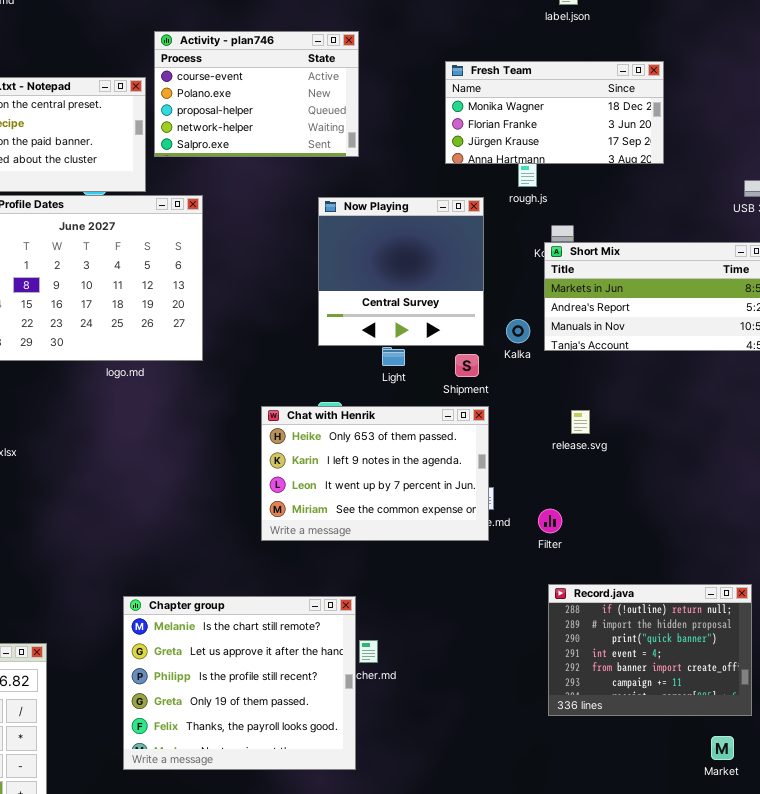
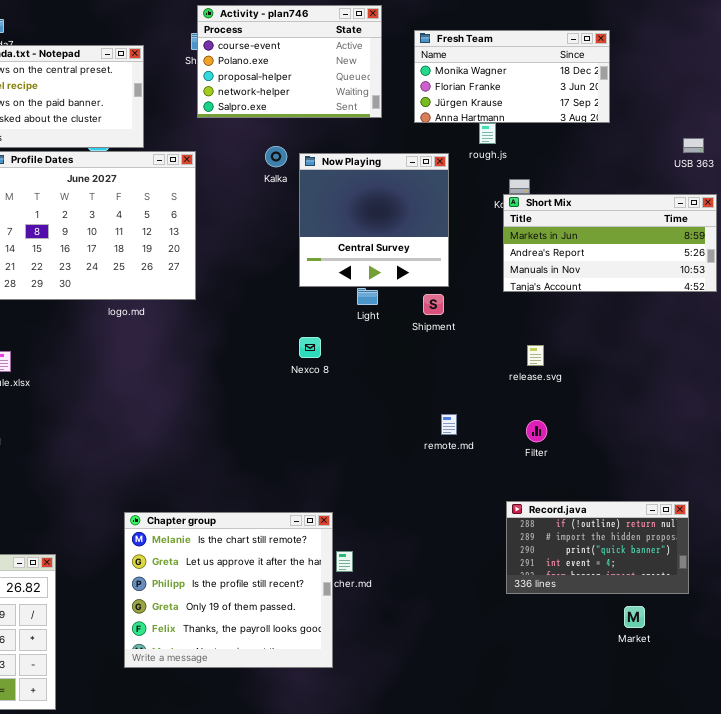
Activity - plan746: [154,31,359,157] -> [197,5,382,118], moved
Kalka: [506,319,530,343] -> [265,146,287,167], moved
Chat with Henrik: [261,406,489,541] -> none, closed
Filter: [538,509,562,533] -> [526,420,547,442], moved
Record.java: [548,584,752,716] -> [506,501,689,594], resized
Market: [711,736,734,760] -> [624,606,645,628], moved

